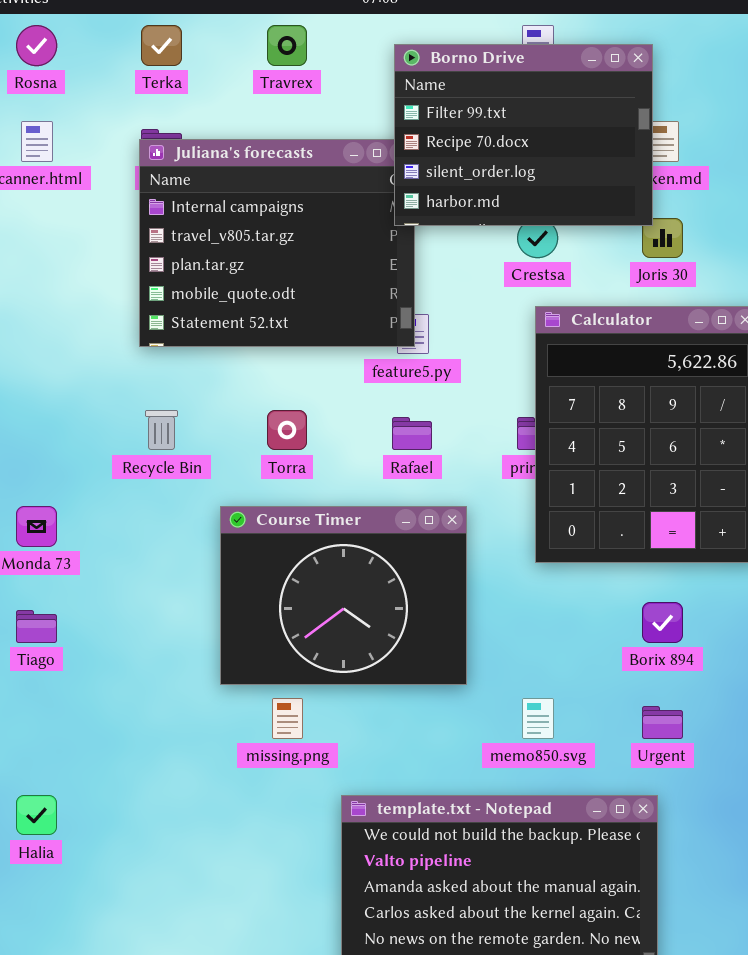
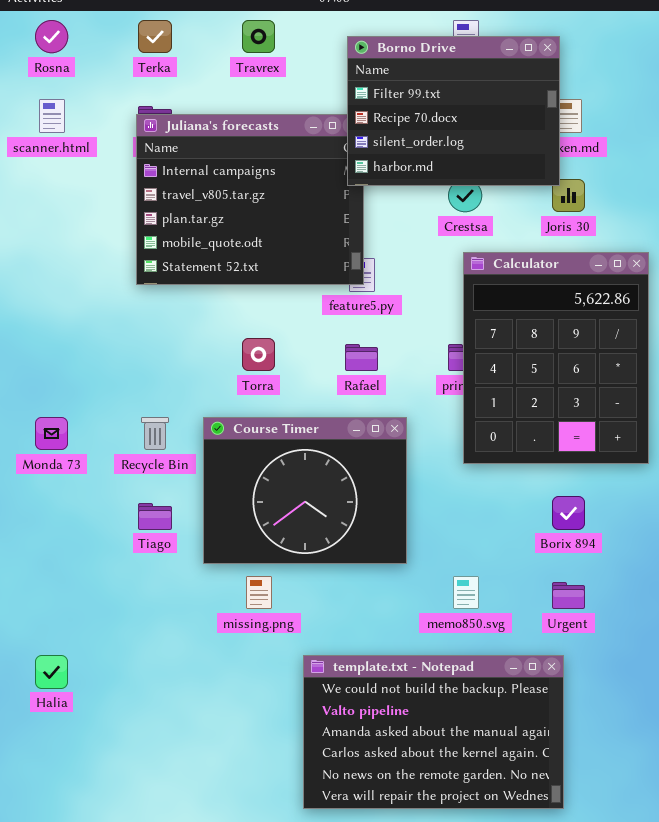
Recycle Bin: [145,410,178,450] -> [141,417,169,450], moved
Tiago: [16,610,57,643] -> [138,503,172,530], moved

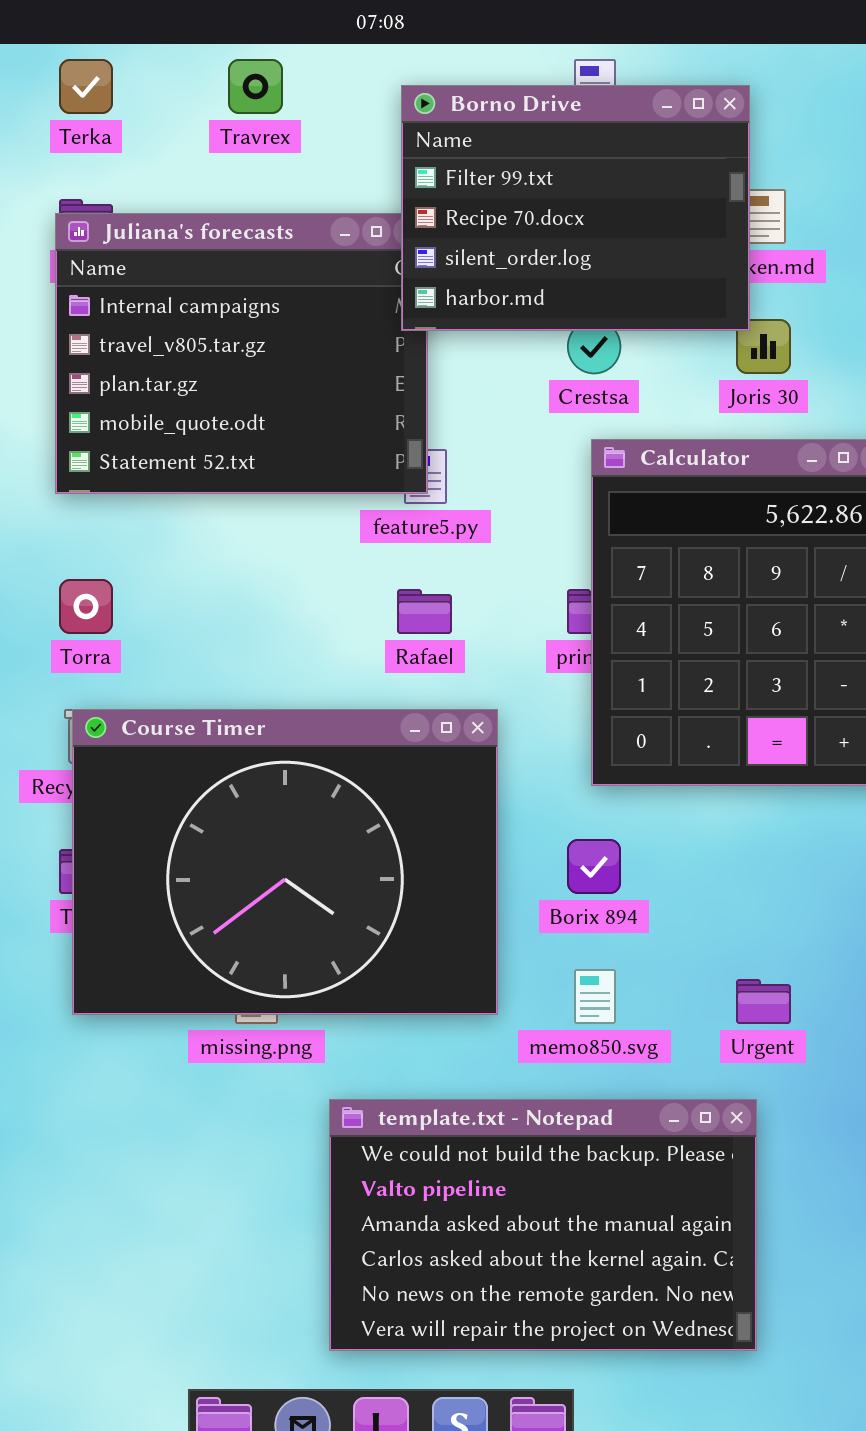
Torra: [242,338,275,371] -> [59,579,113,634], moved
Course Timer: [203,417,407,564] -> [72,709,498,1015], resized
Borix 894: [552,496,585,530] -> [567,839,621,894], moved

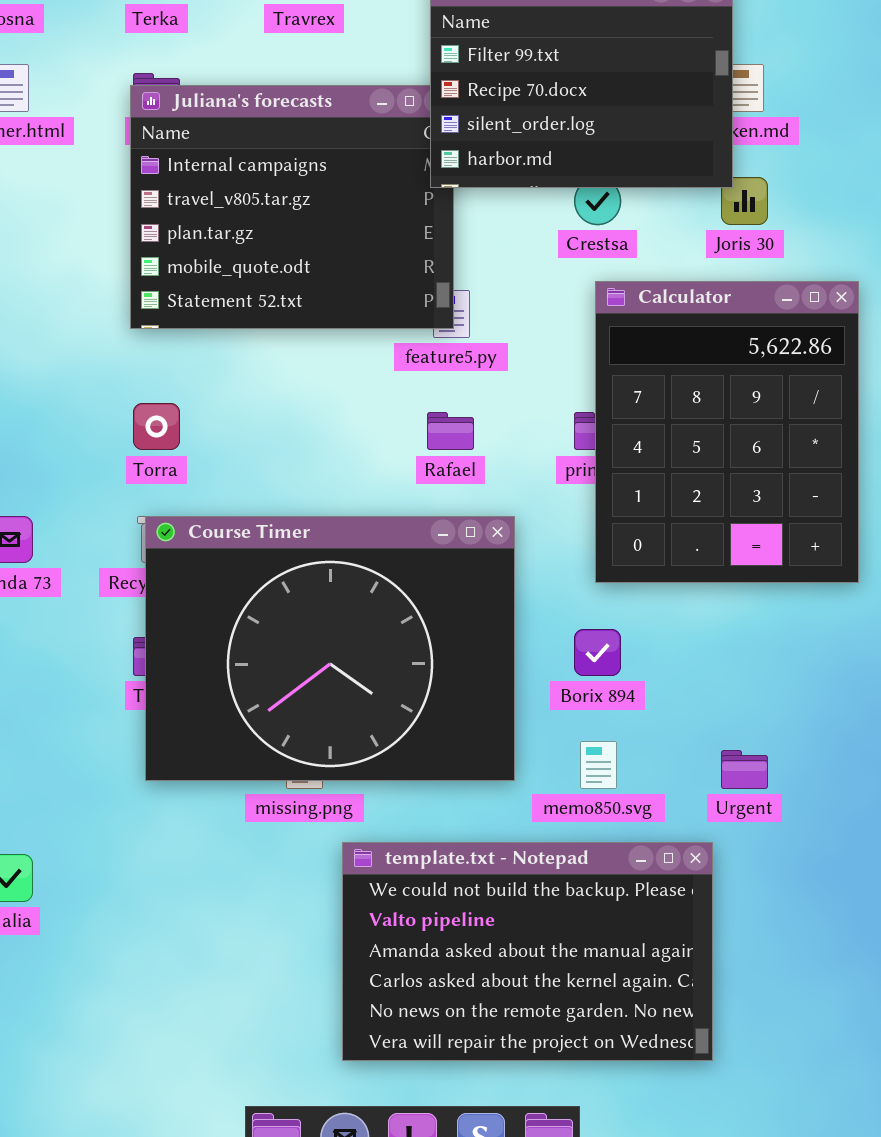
template.txt - Notepad: [329,1099,757,1351] -> [342,842,713,1061], moved

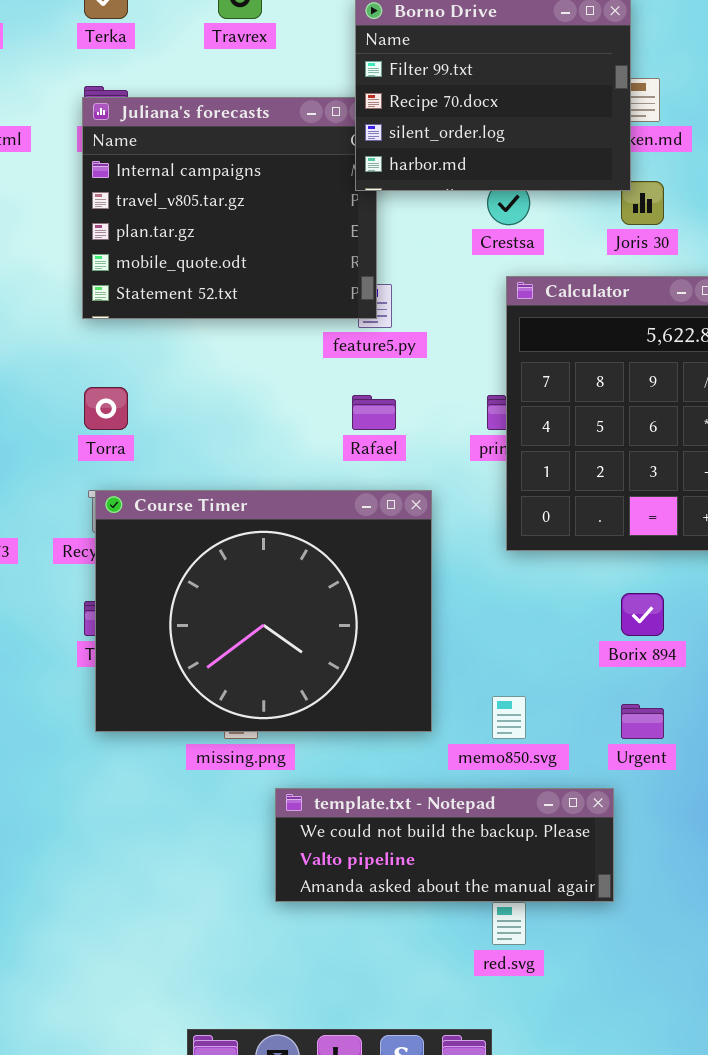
Borix 894: [574,629,621,676] -> [621,593,664,636], moved
template.txt - Notepad: [342,842,713,1061] -> [275,788,614,902], resized

